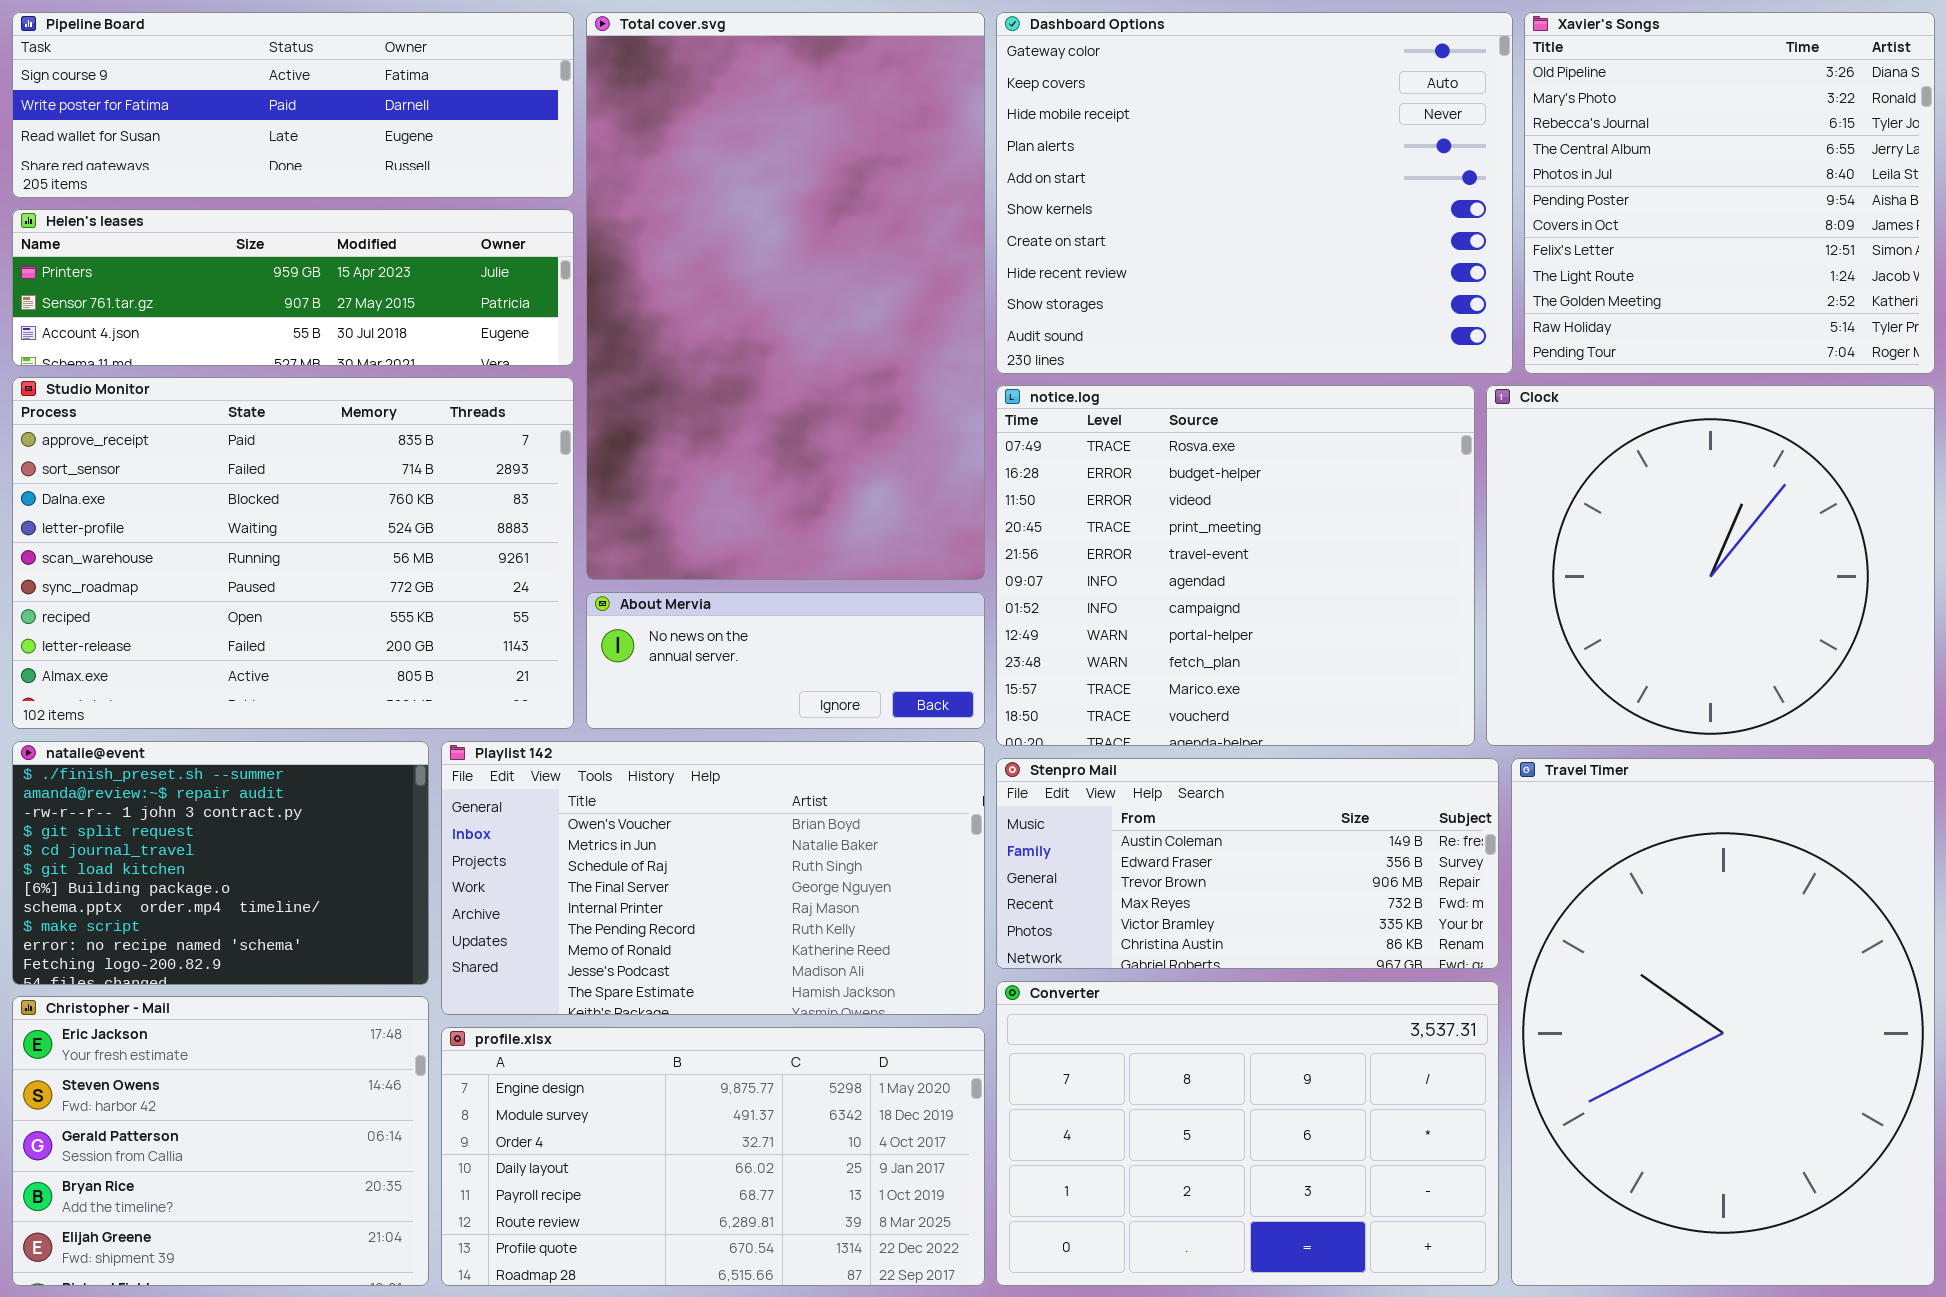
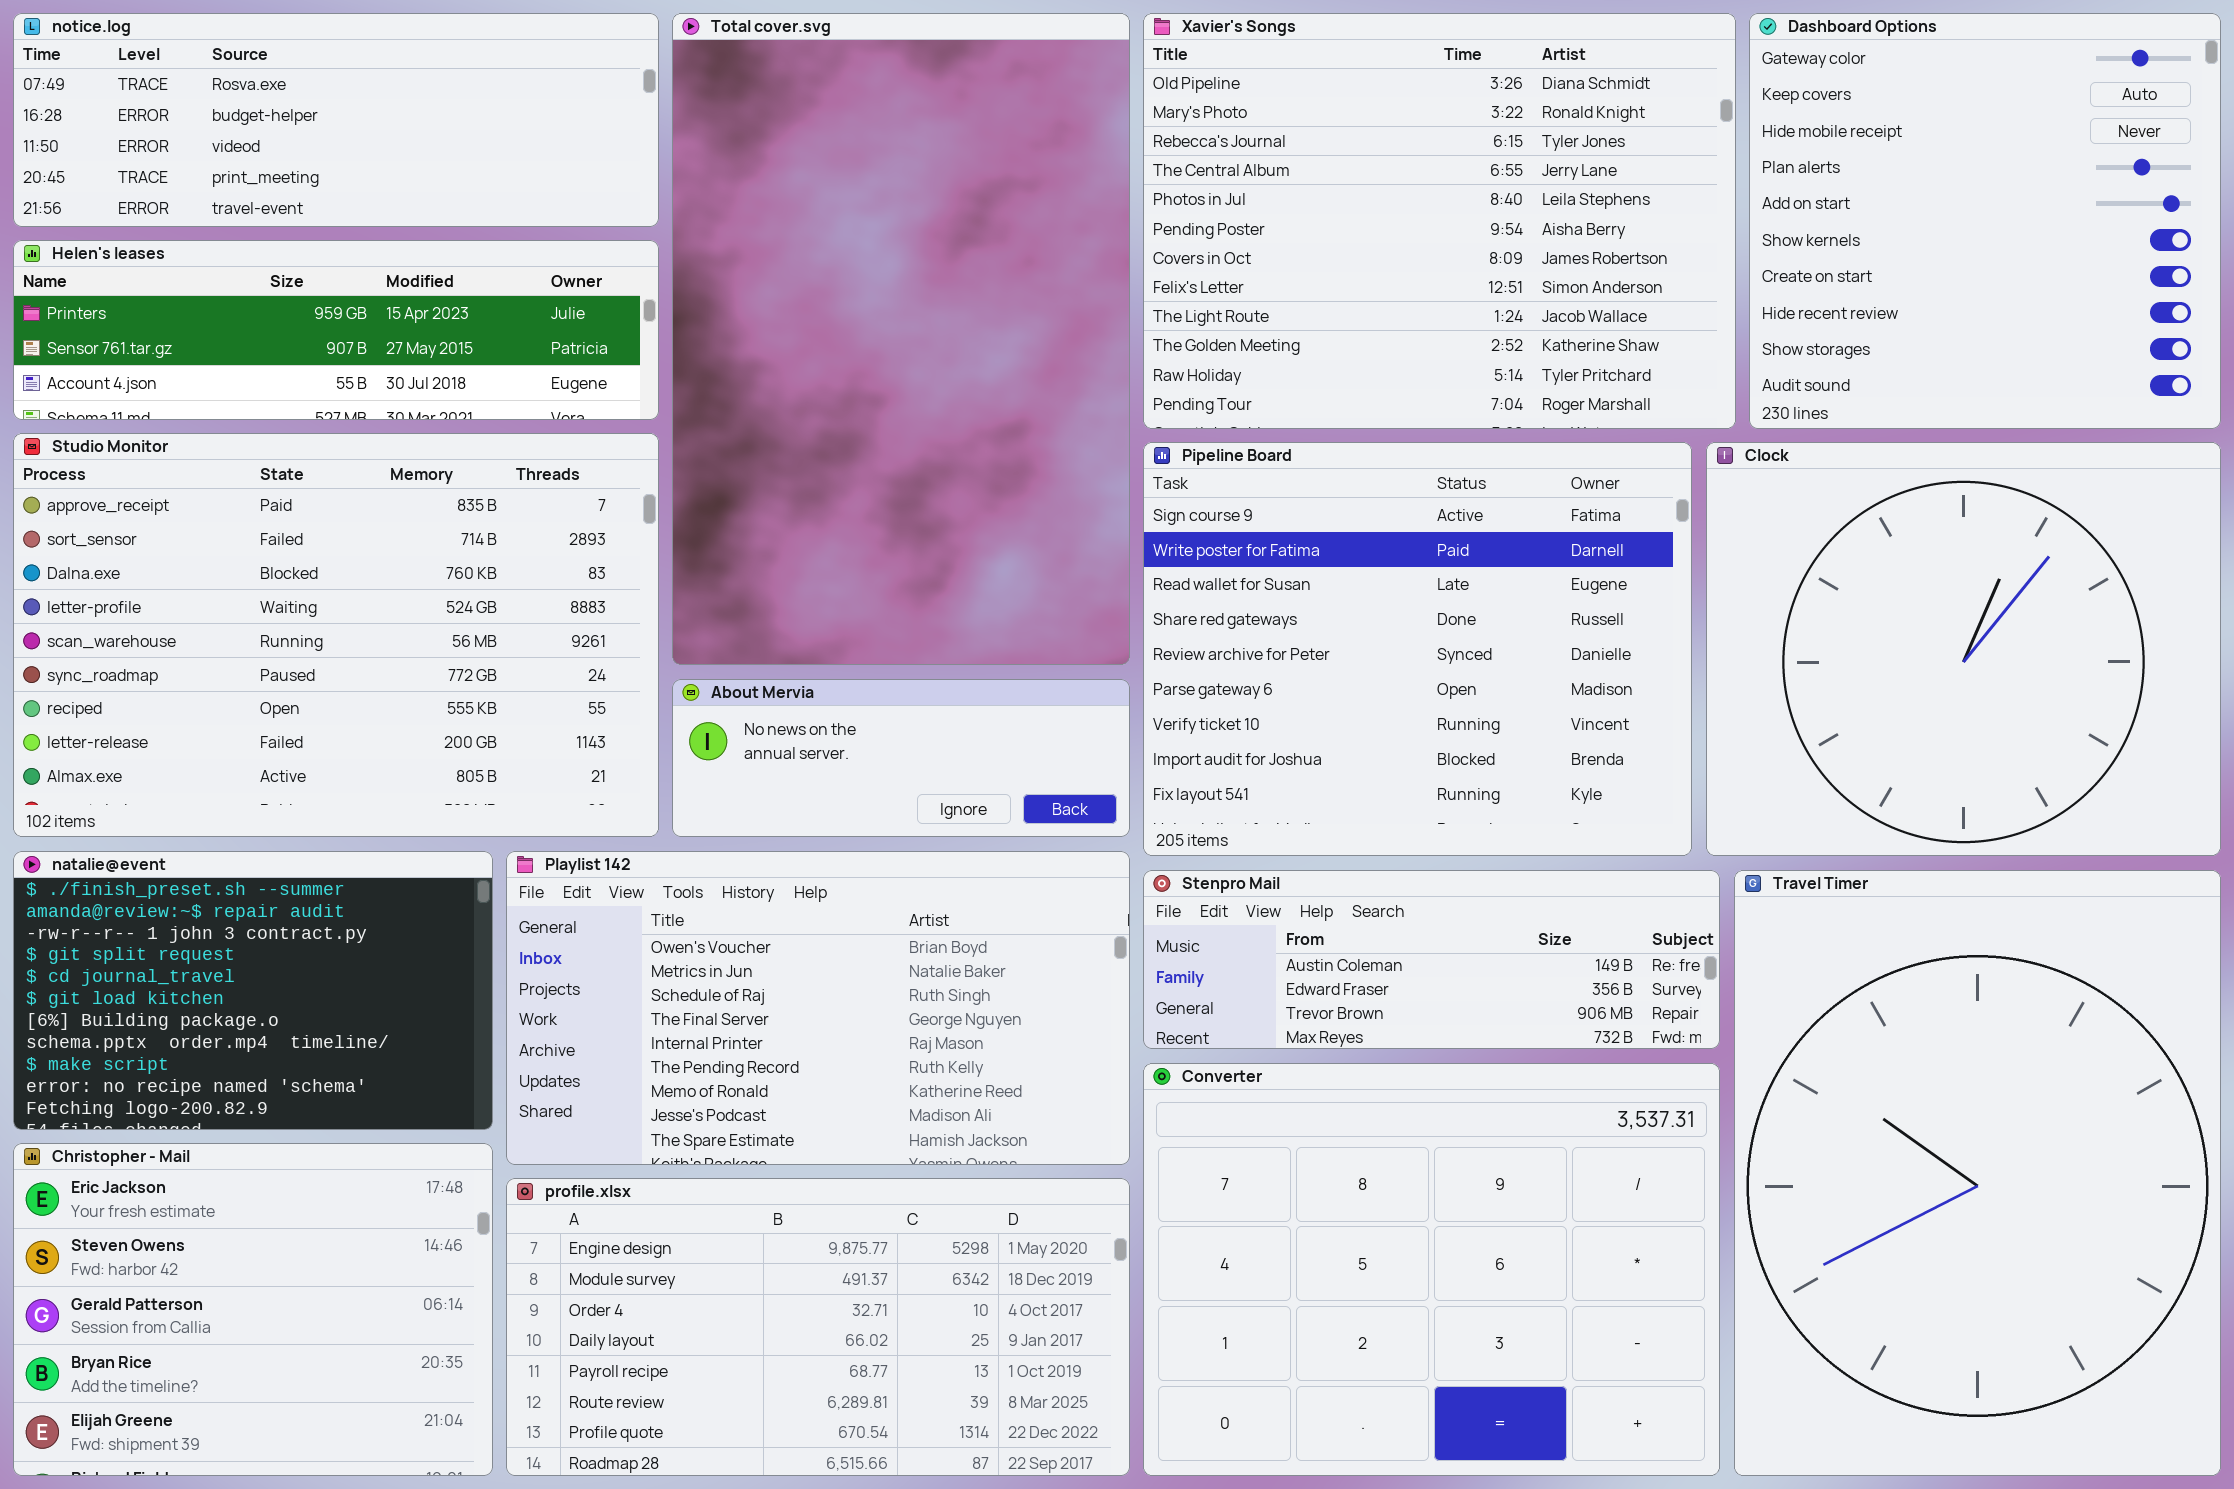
Pipeline Board: [12,12,574,198] -> [1143,442,1692,856], moved, resized
Dashboard Options: [996,12,1513,374] -> [1749,13,2221,429], moved, resized
Xavier's Songs: [1524,12,1935,374] -> [1143,13,1736,429], moved, resized
notice.log: [996,385,1475,746] -> [13,13,659,227], moved, resized
Stenpro Mail: [996,758,1499,969] -> [1143,870,1720,1049], resized
Converter: [996,981,1499,1286] -> [1143,1063,1720,1476], resized

